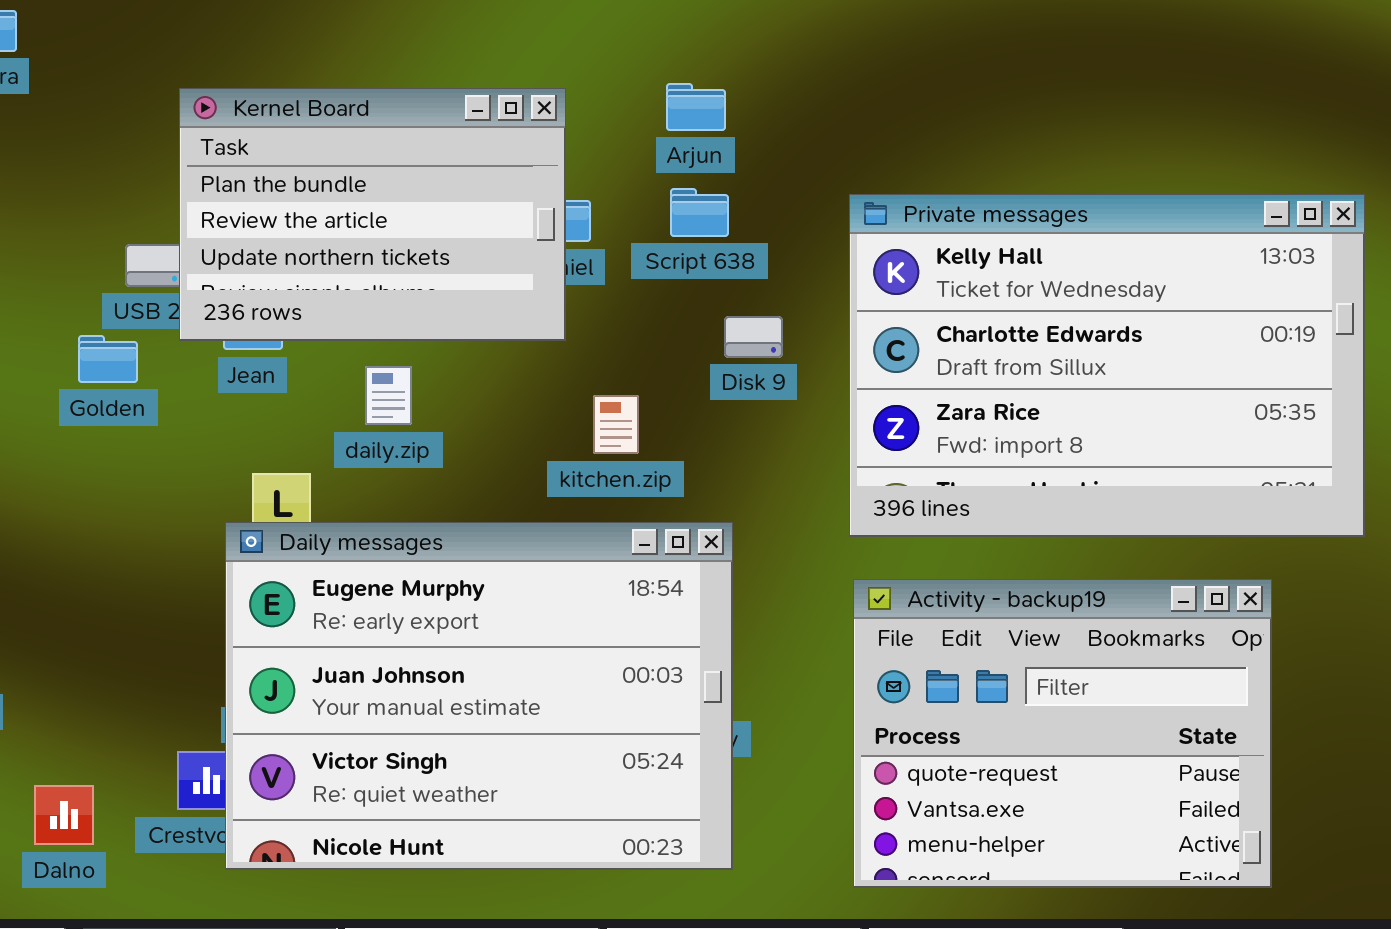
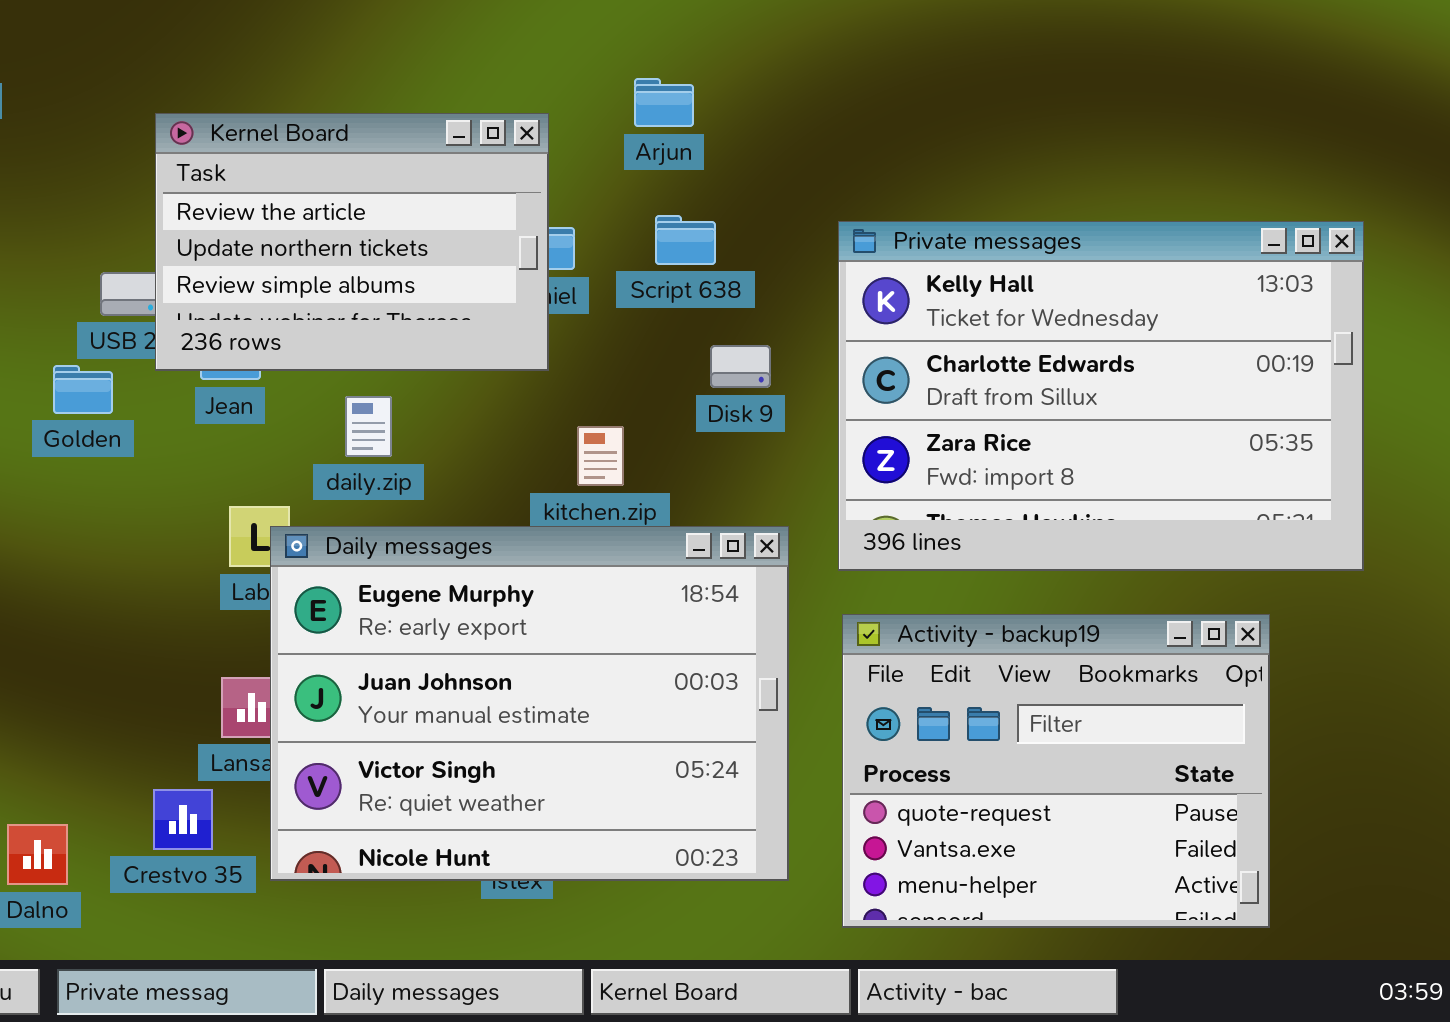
Arjun: [666,83,726,131] -> [634,78,694,127], moved
Kernel Board: [179,88,566,341] -> [155,113,549,371], scrolled down 1 row
Daily messages: [225,522,733,870] -> [270,526,789,881], moved

